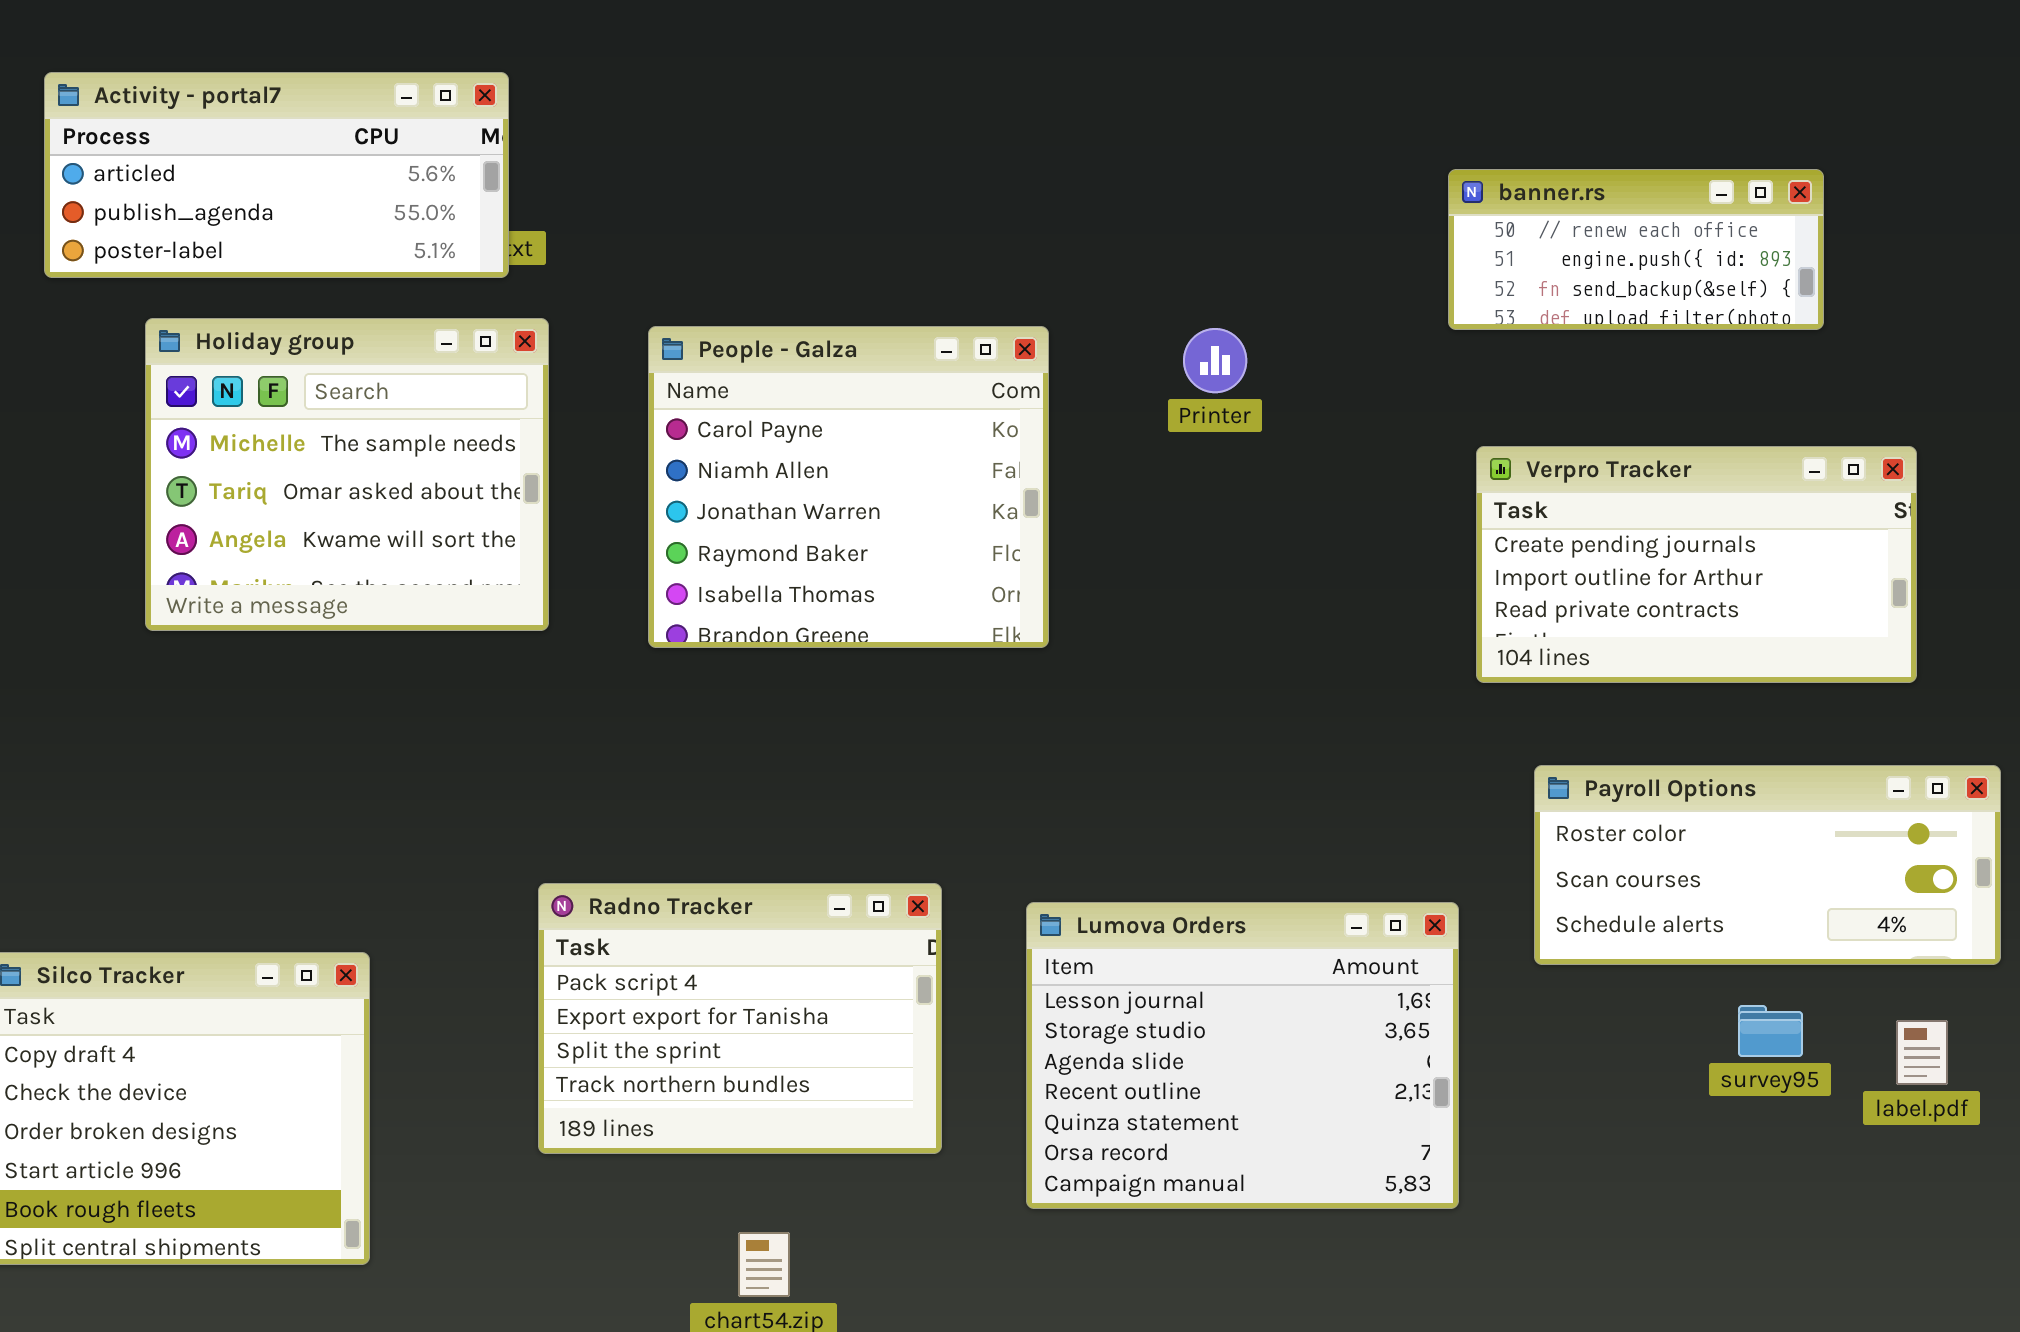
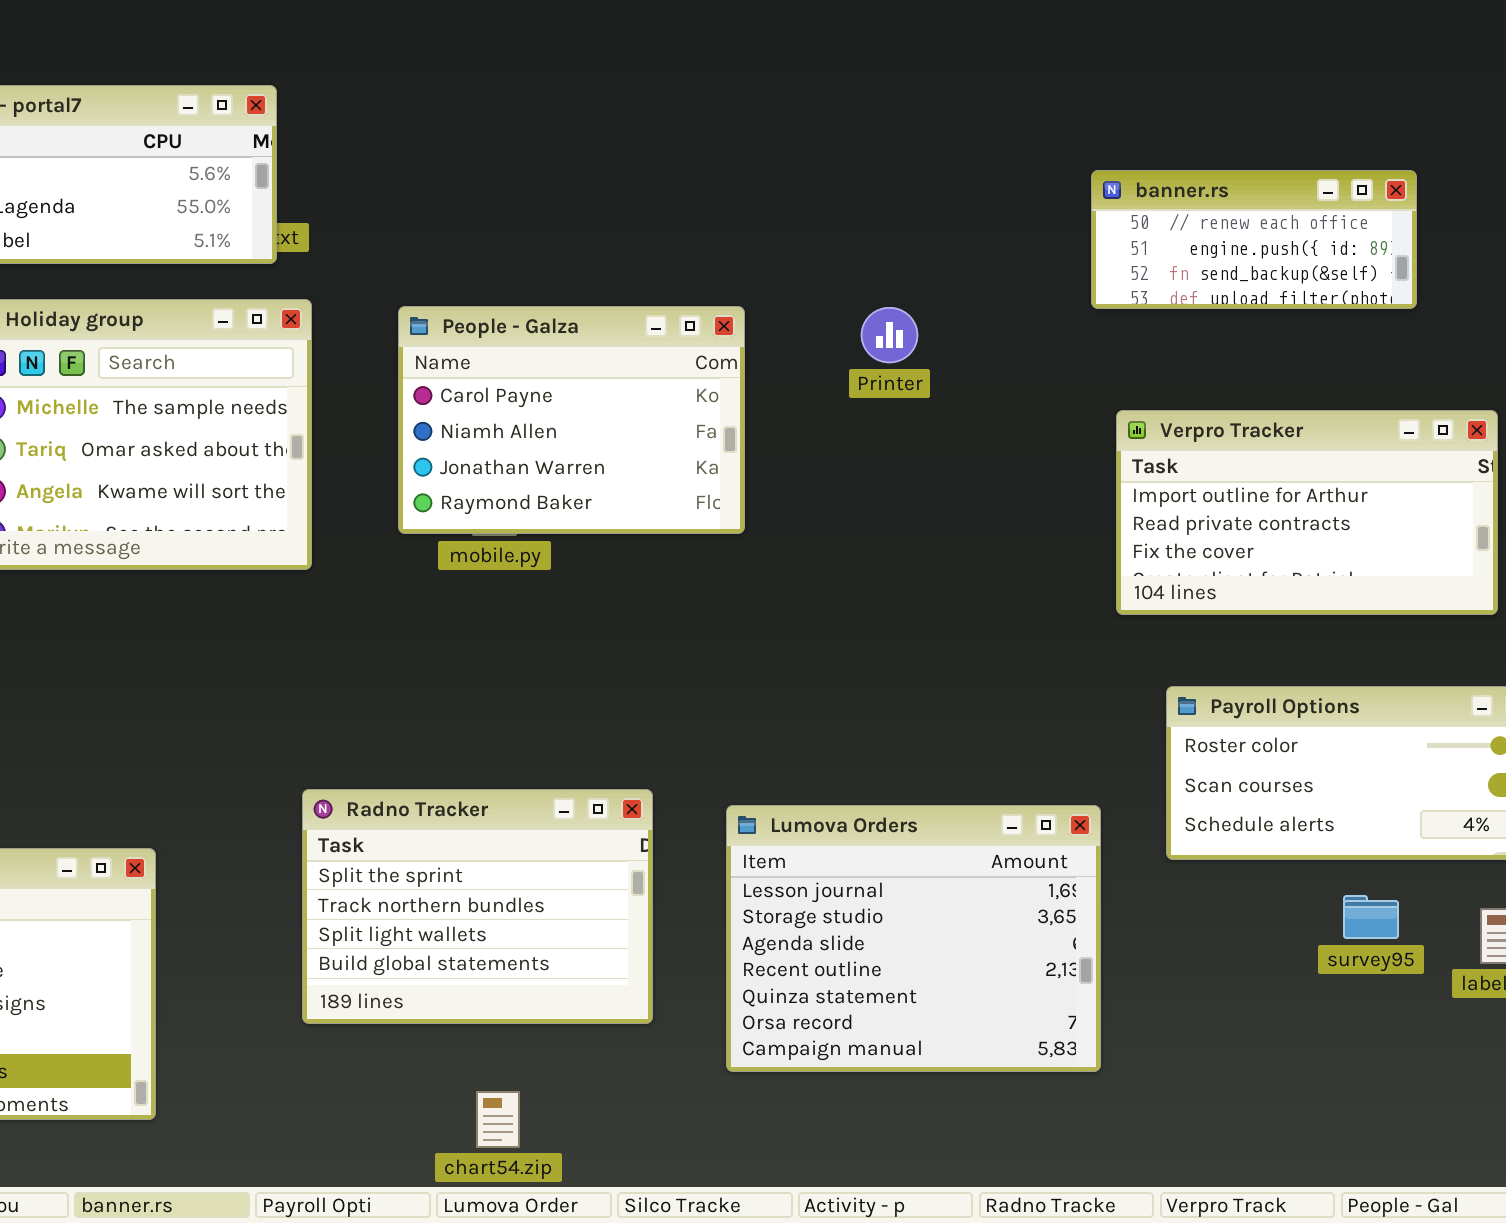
People - Galza: [648,326,1049,648] -> [398,306,745,534], resized
Verpro Tracker: [1476,446,1917,683] -> [1116,410,1498,615], scrolled down 1 row
Radno Tracker: [538,883,942,1154] -> [302,789,653,1024], scrolled down 2 rows

